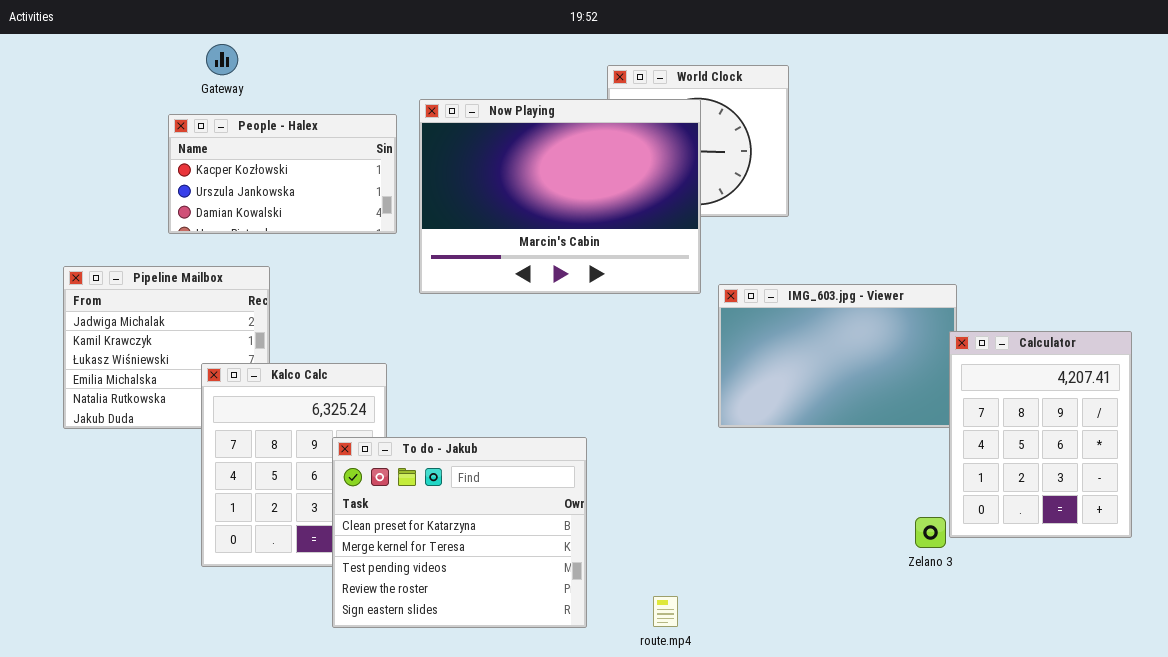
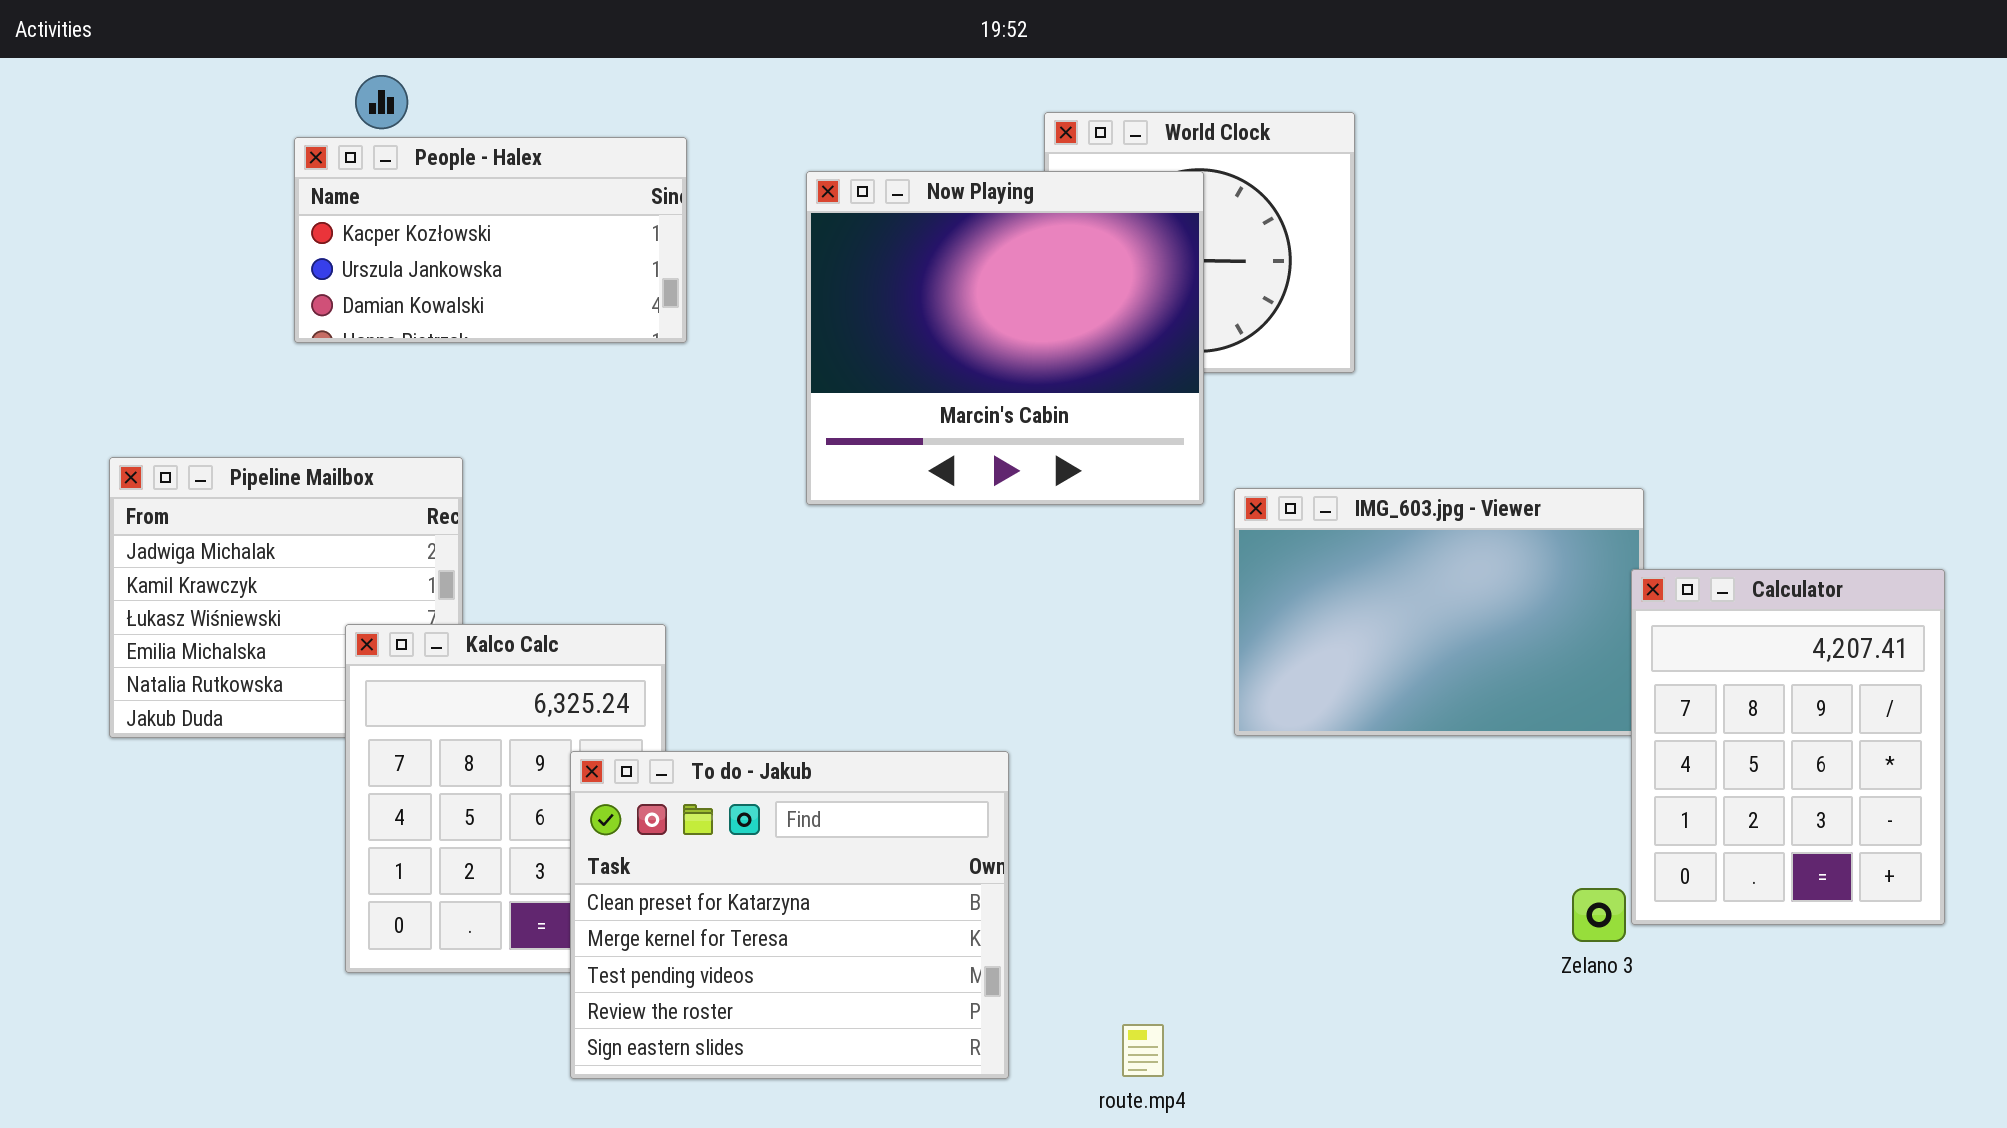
Now Playing: [419,99,701,294] -> [806,171,1204,505], resized
People - Halex: [168,114,397,234] -> [294,137,687,343], moved

